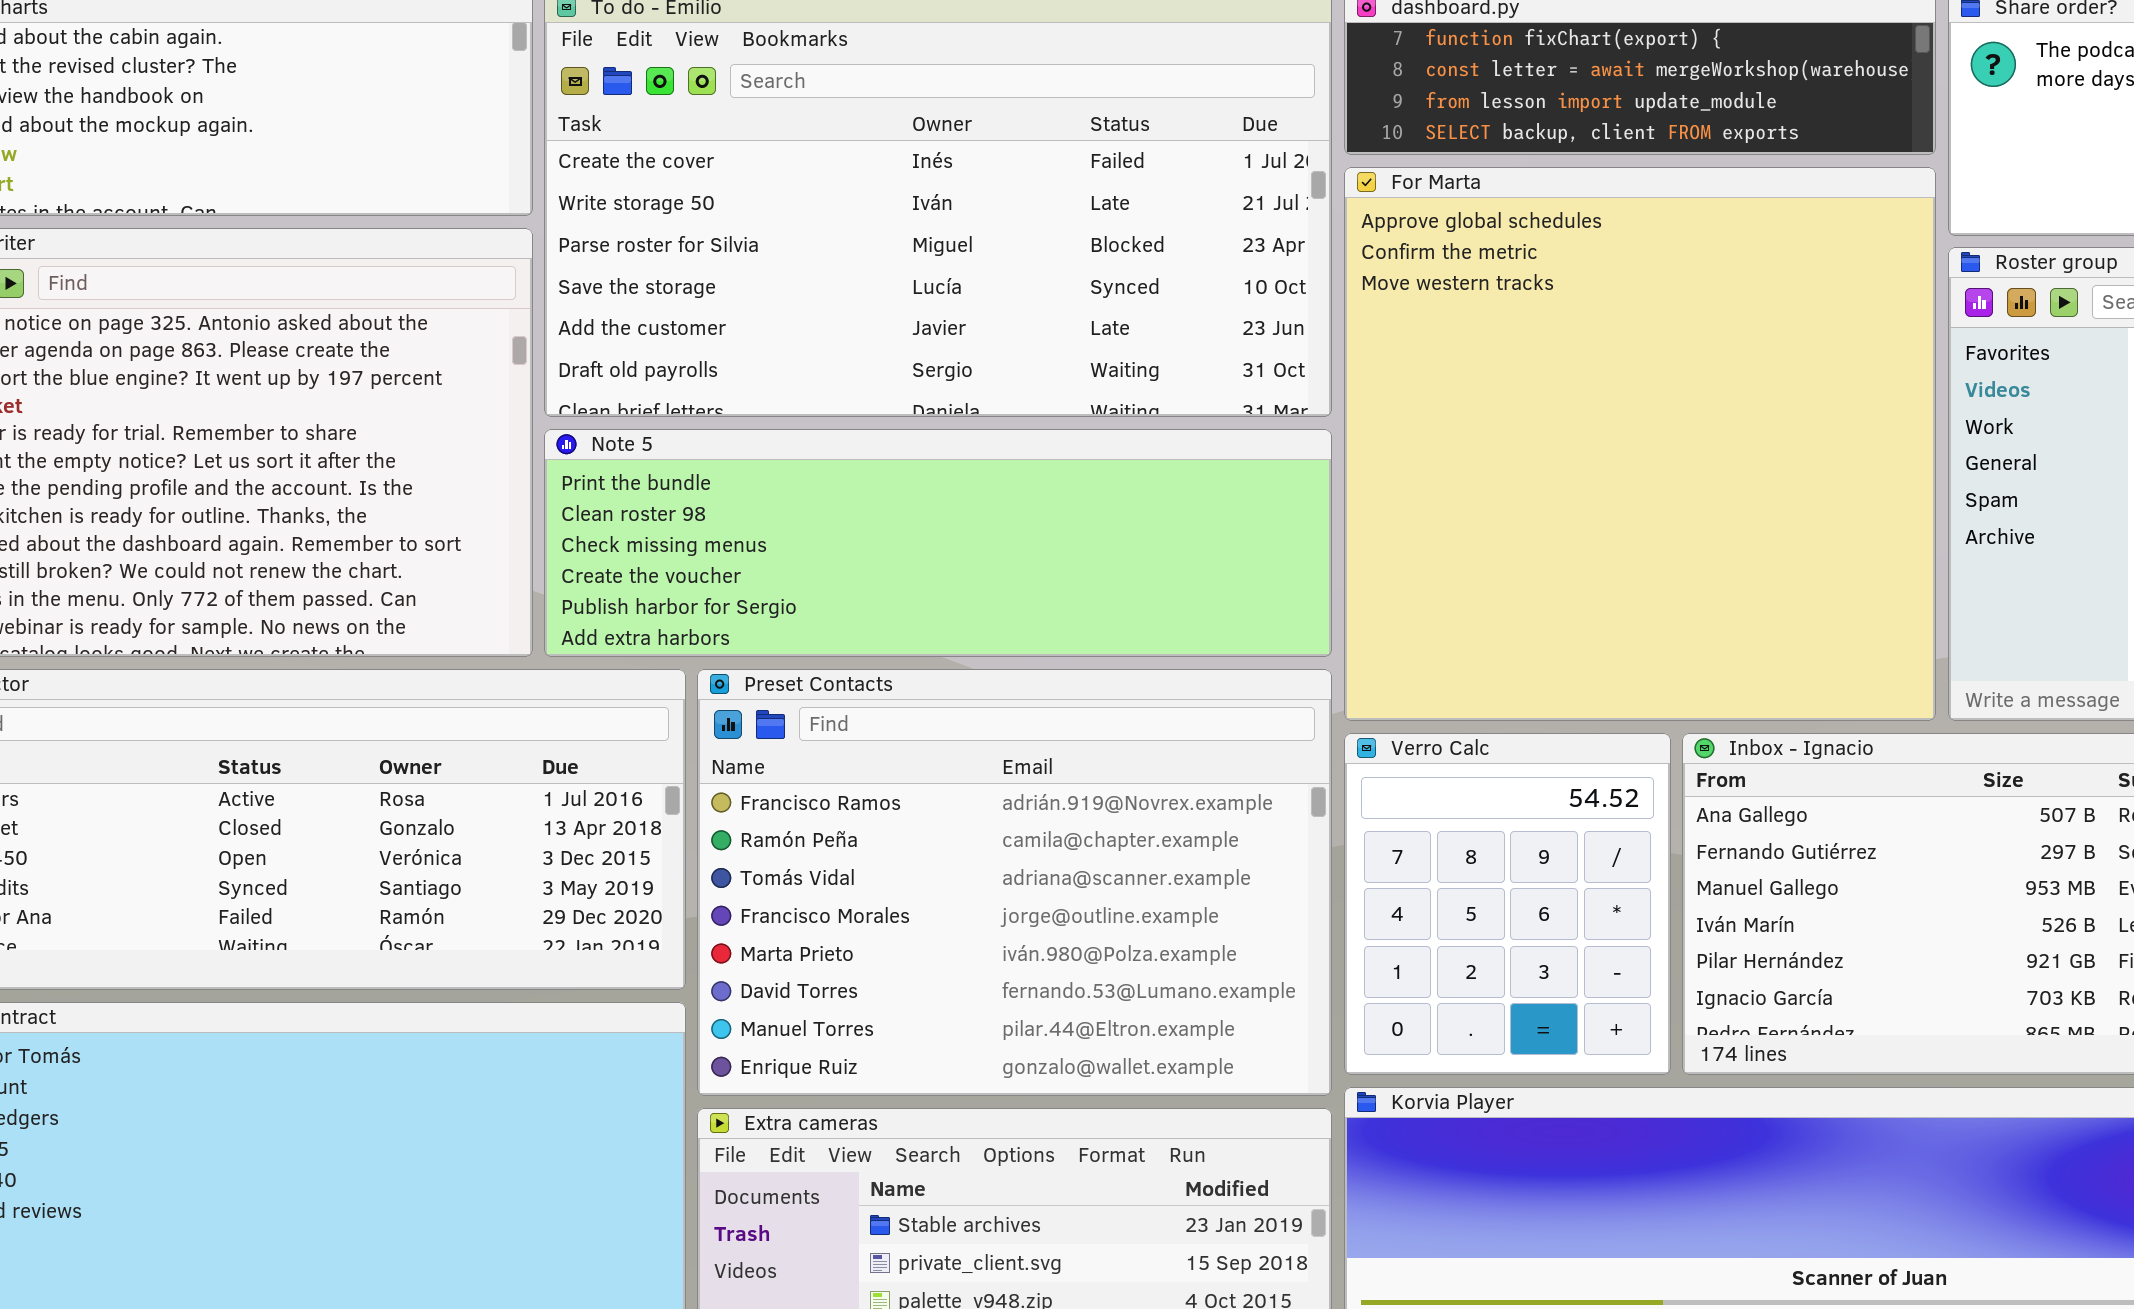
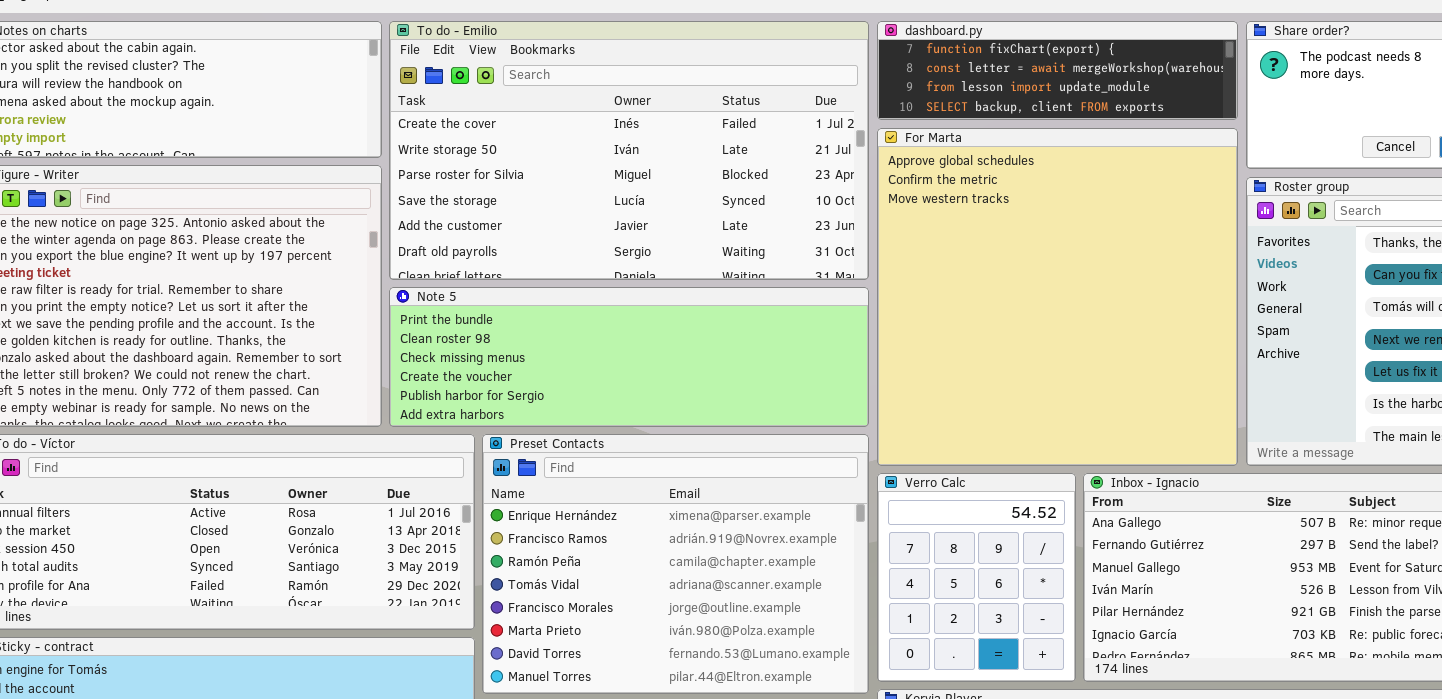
Preset Contacts: [697,669,1332,1096] -> [482,434,869,694], scrolled up 1 row

